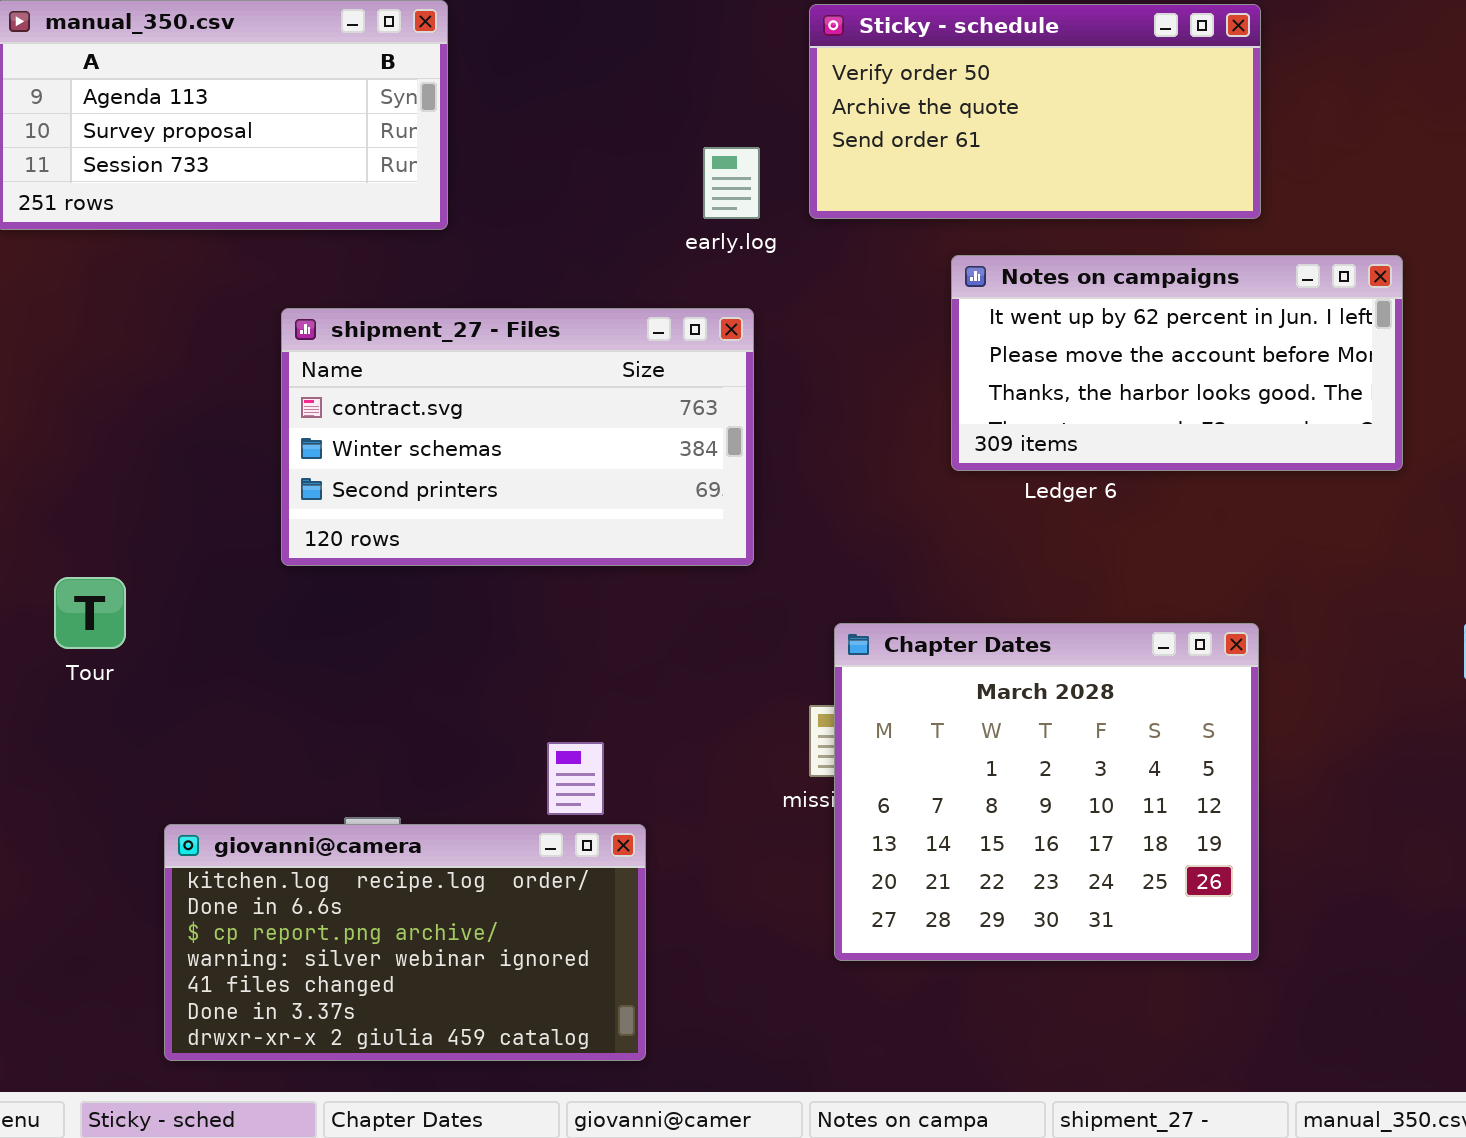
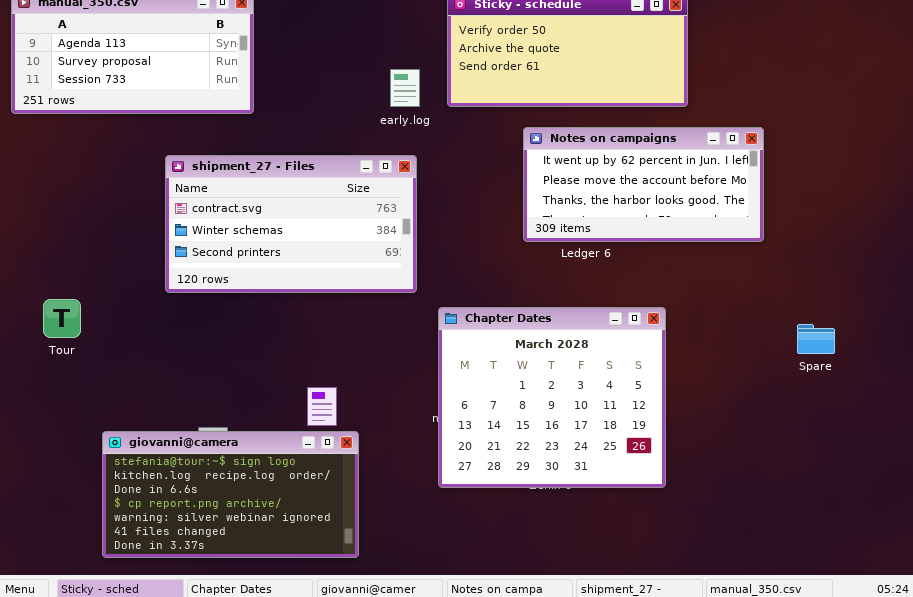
Chapter Dates: [834,623,1259,961] -> [438,307,666,488], moved
giovanni@camera: [164,824,646,1061] -> [102,431,359,558], scrolled up 1 row

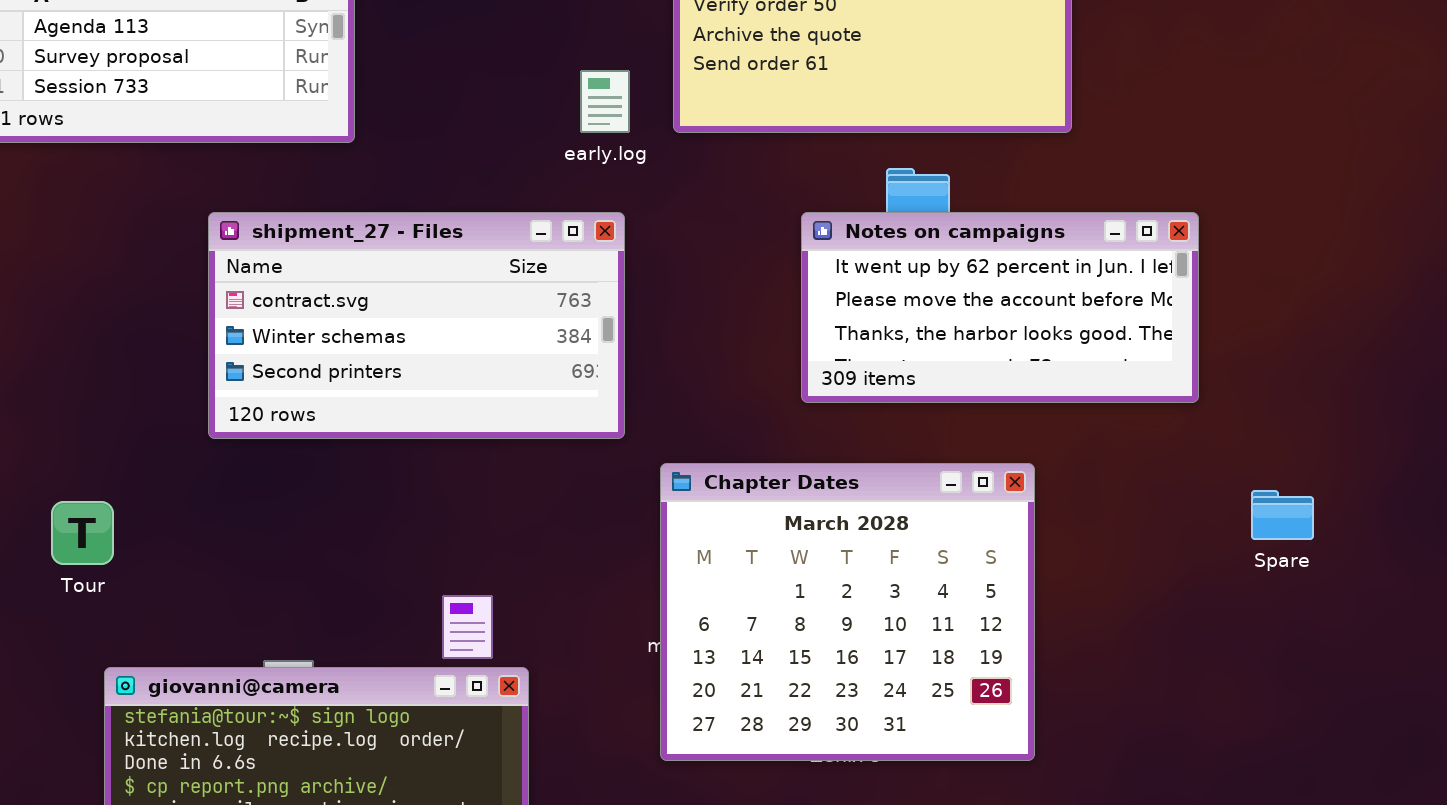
Notes on campaigns: [523,127,764,242] -> [801,212,1199,403], moved
Tour: [43,299,81,338] -> [51,501,114,565], moved

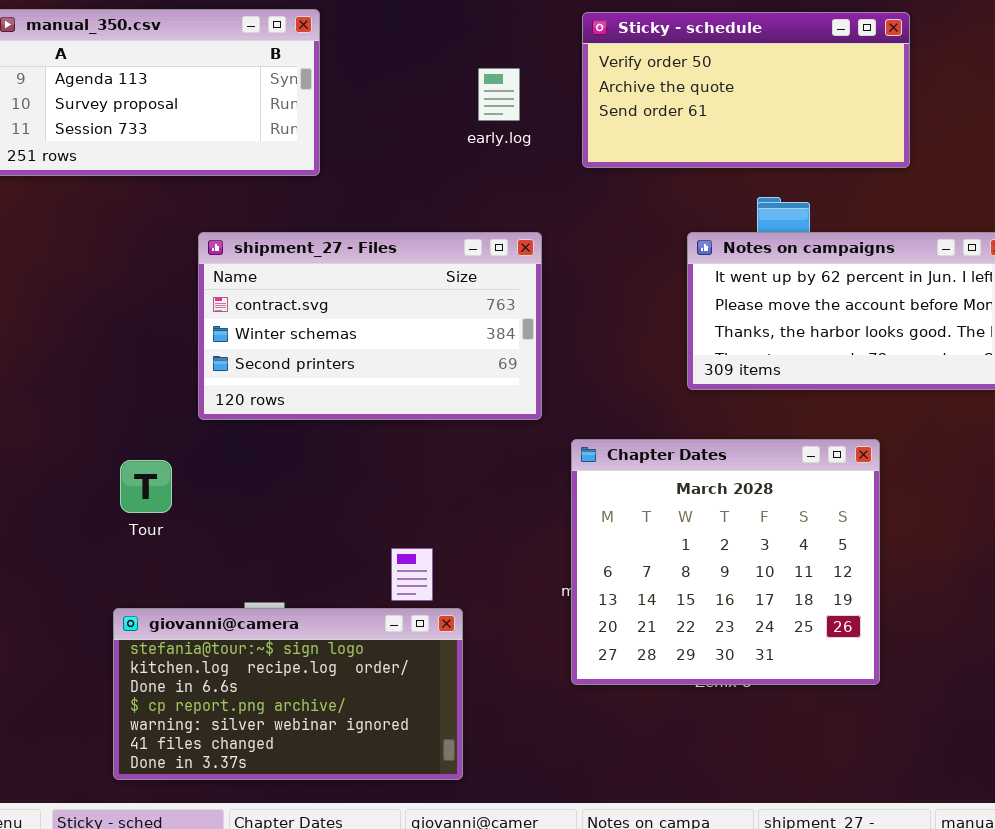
early.log: [580,70,630,133] -> [478,68,520,121], moved
Tour: [51,501,114,565] -> [120,460,172,513], moved

